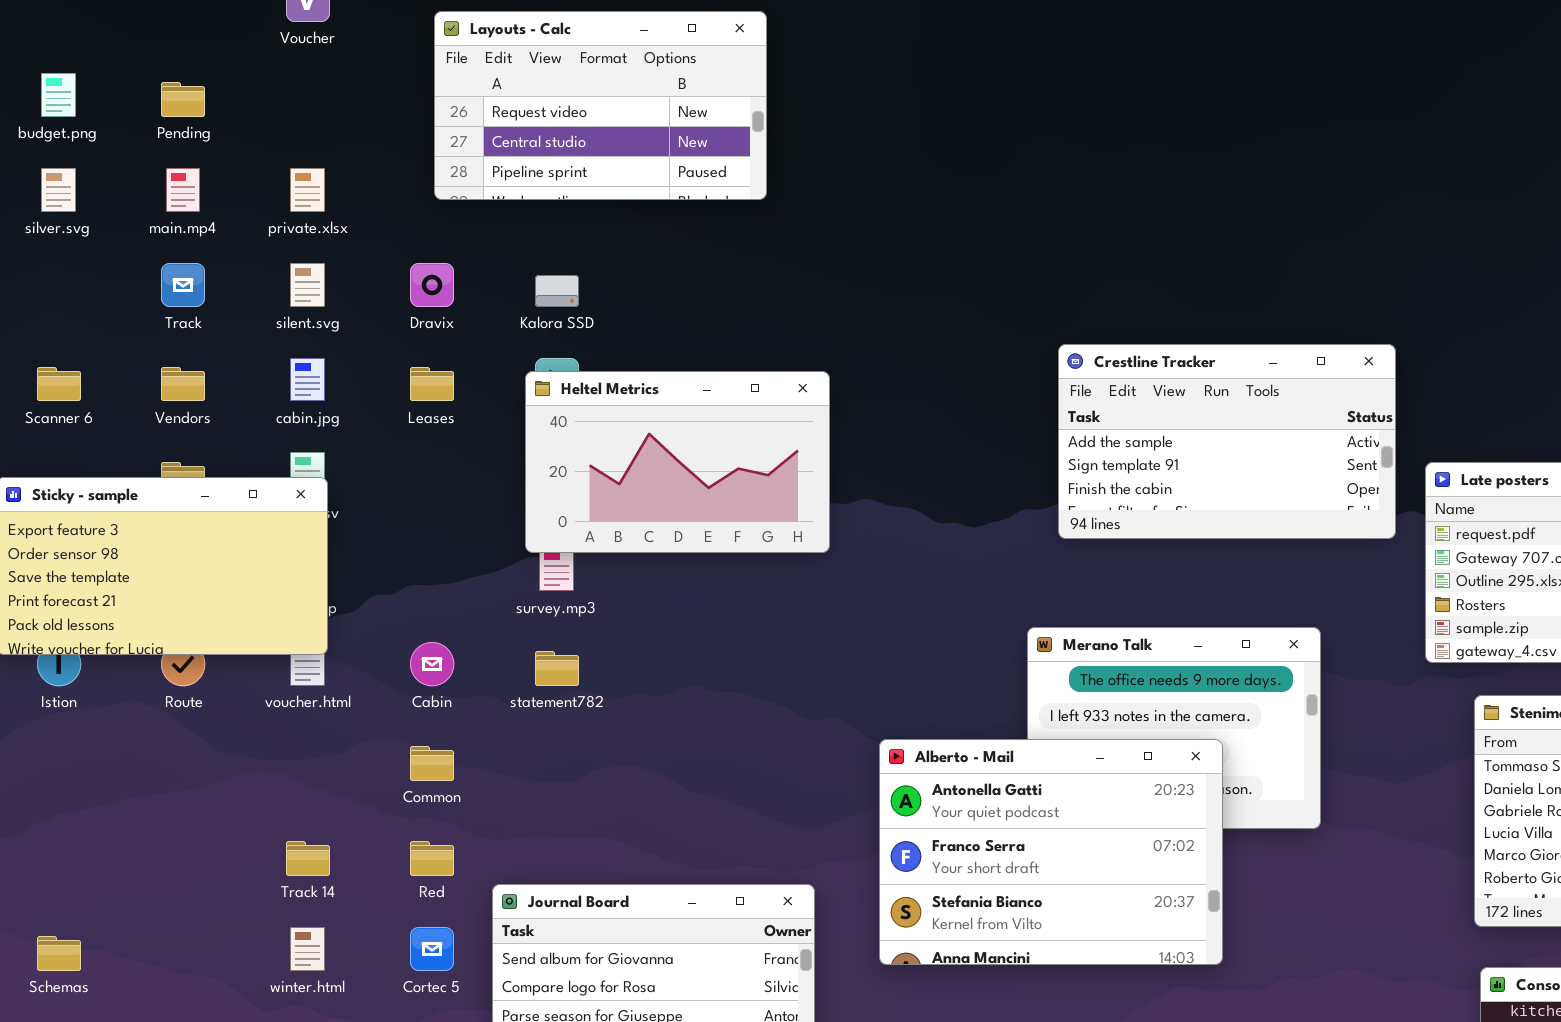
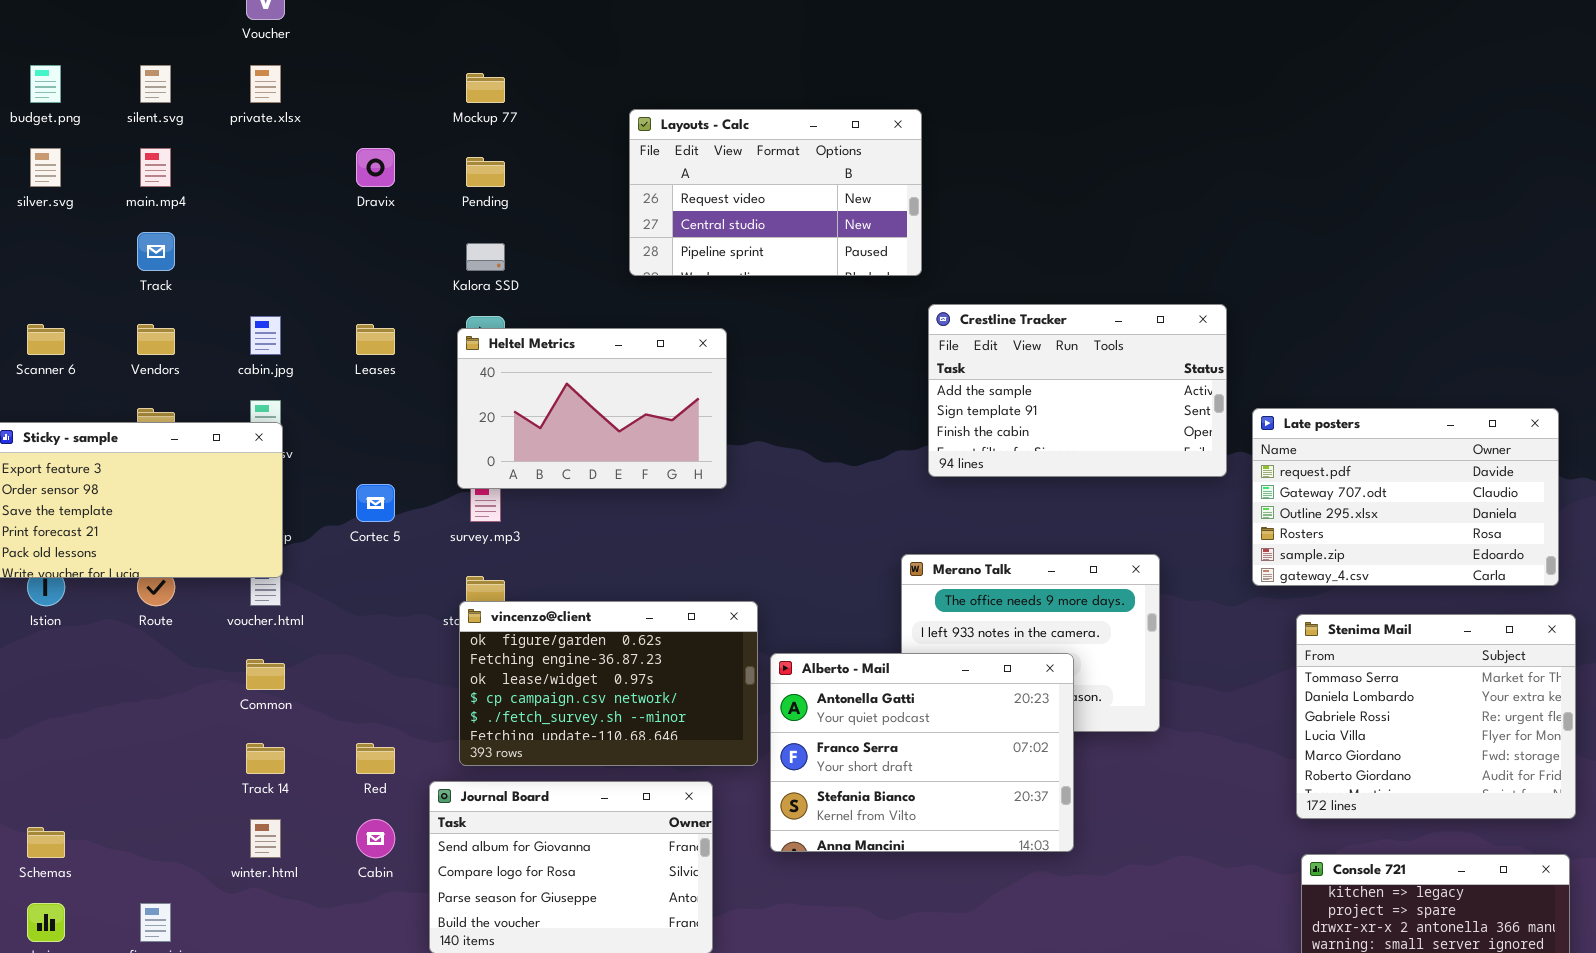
Layouts - Calc: [434,11,767,200] -> [629,109,922,276], moved
Pending: [161,82,205,117] -> [466,157,505,187], moved
private.xlsx: [290,168,325,212] -> [250,65,281,103], moved
silent.svg: [290,263,325,307] -> [140,65,171,103], moved
Dravix: [410,263,454,307] -> [356,148,395,187], moved
Cabin: [410,642,454,686] -> [356,819,395,858], moved
vincenzo@client: none -> [459,601,758,766], opened
Common: [410,746,454,781] -> [246,659,285,690], moved
Cortec 5: [410,927,454,971] -> [356,484,395,522], moved

